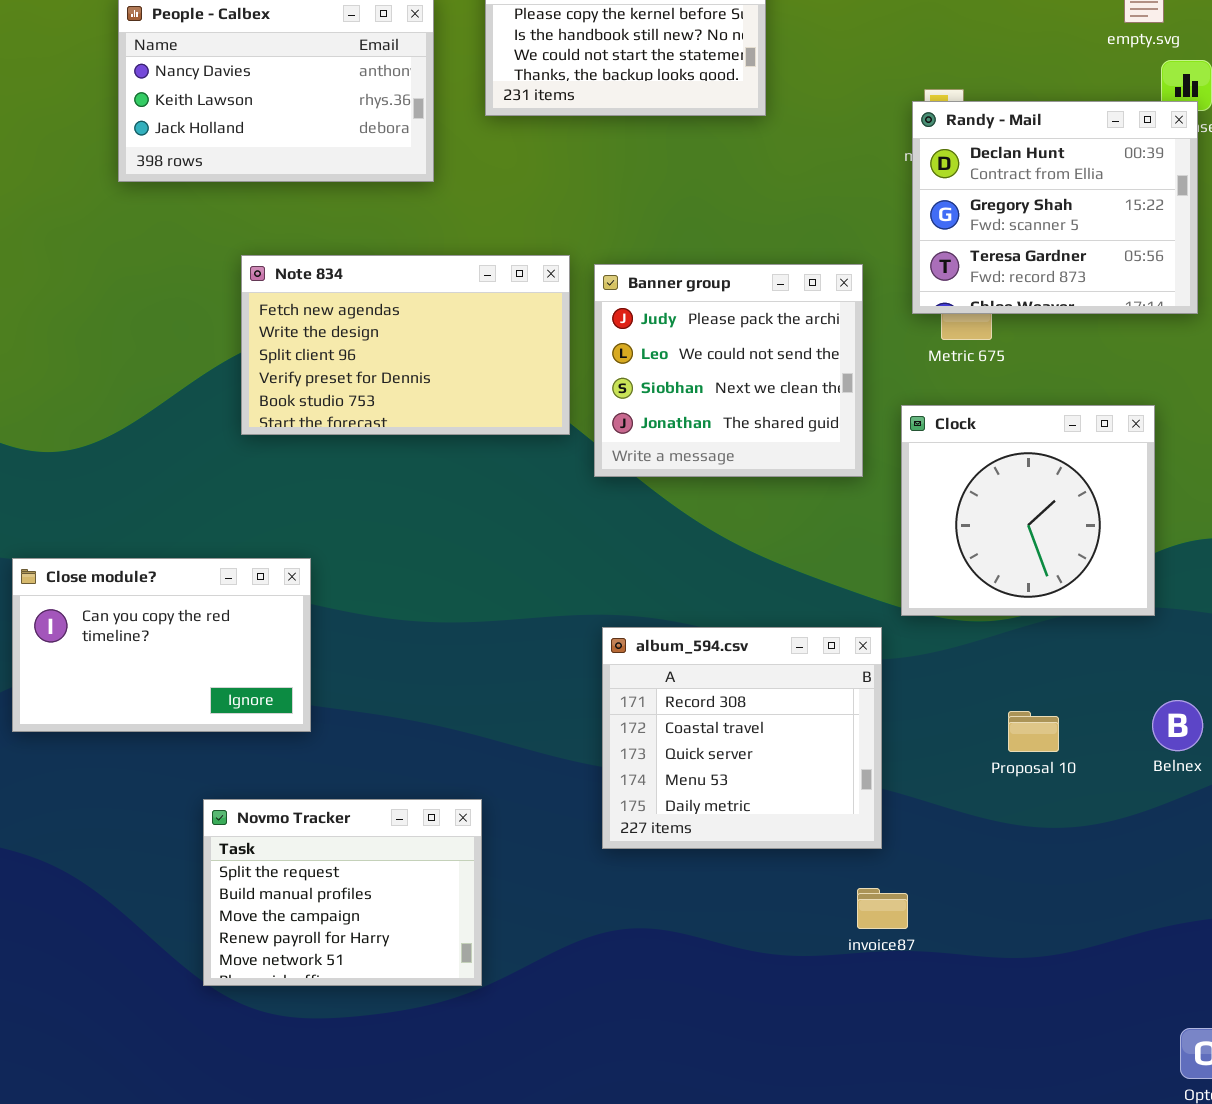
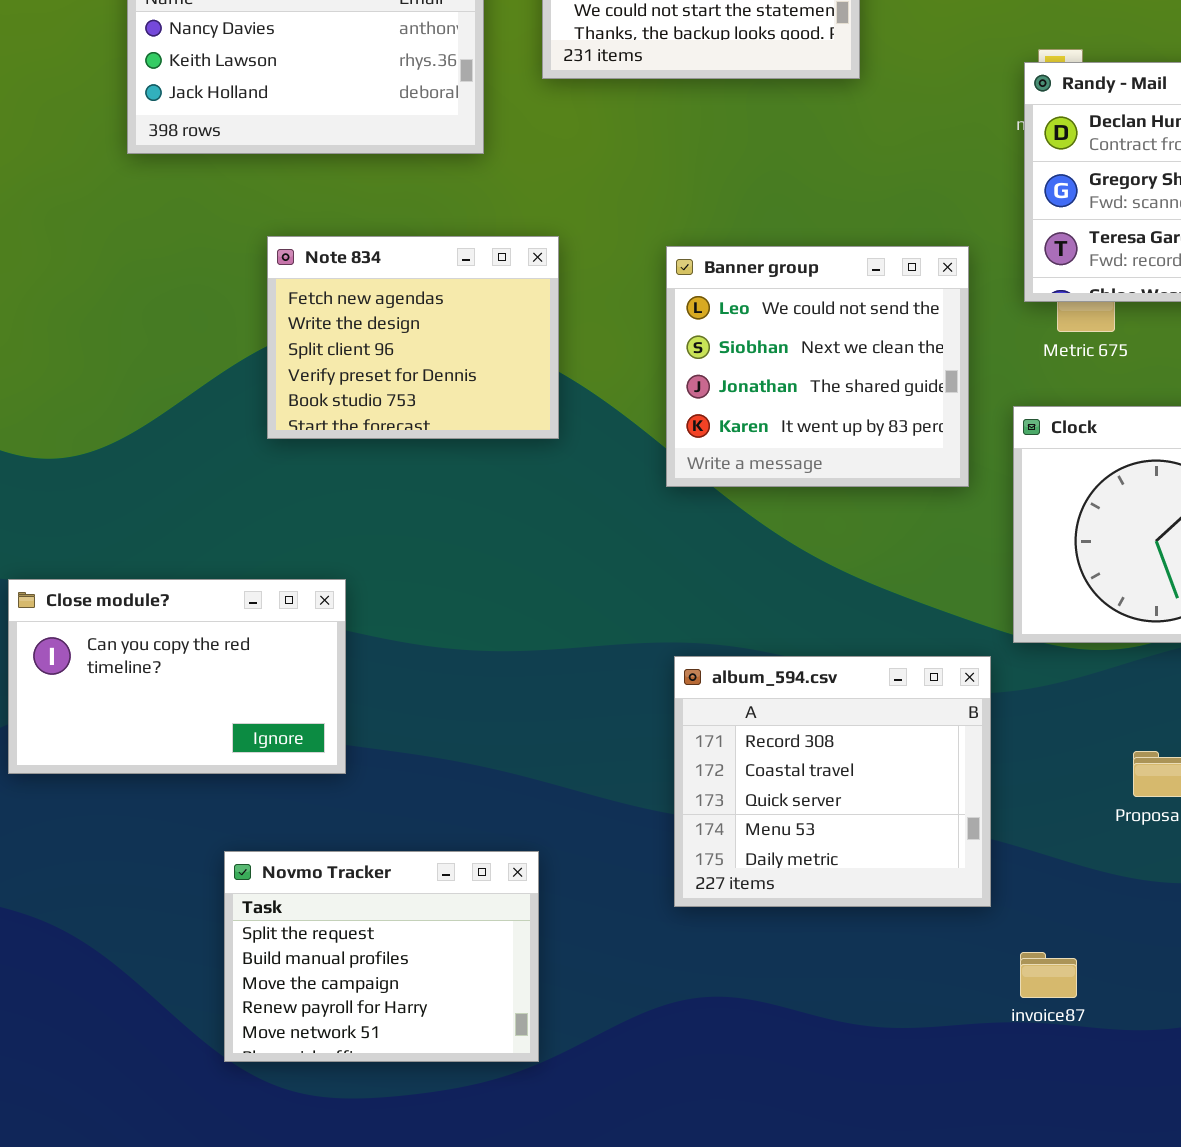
Note 834: [241,255,570,435] -> [267,236,559,439], resized
Banner group: [594,264,863,477] -> [666,246,969,487], scrolled down 1 row
invoice87: [857,888,908,929] -> [1020,952,1077,998], moved

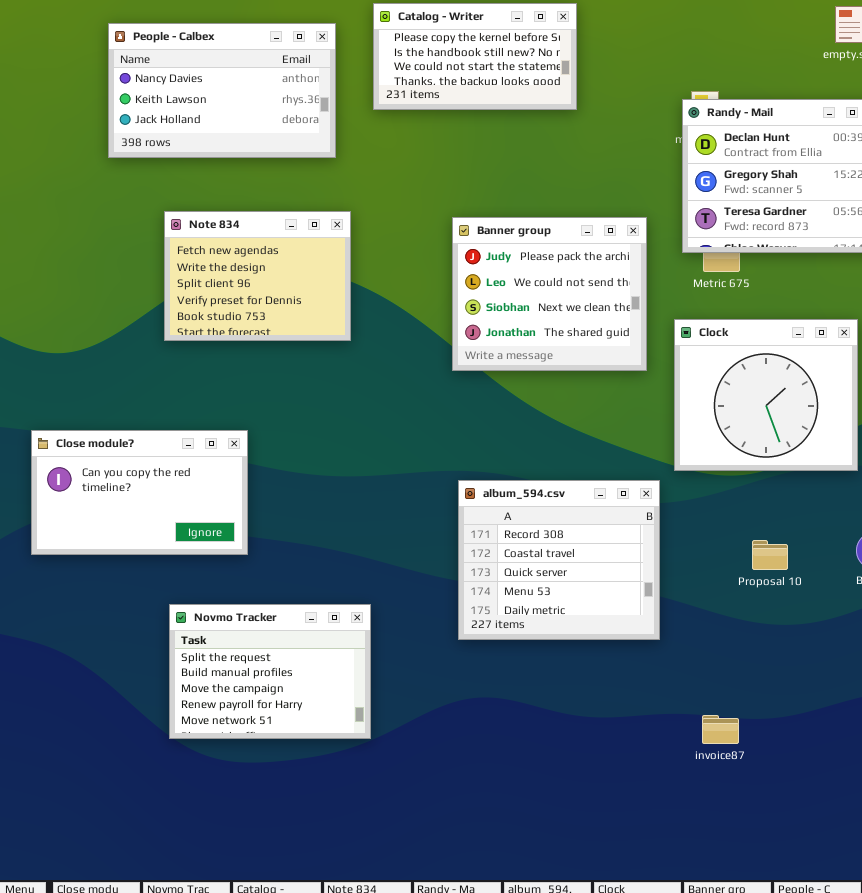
Note 834: [267,236,559,439] -> [164,211,351,341], moved
Banner group: [666,246,969,487] -> [452,217,647,371], scrolled up 1 row
invoice87: [1020,952,1077,998] -> [702,715,739,744], moved

